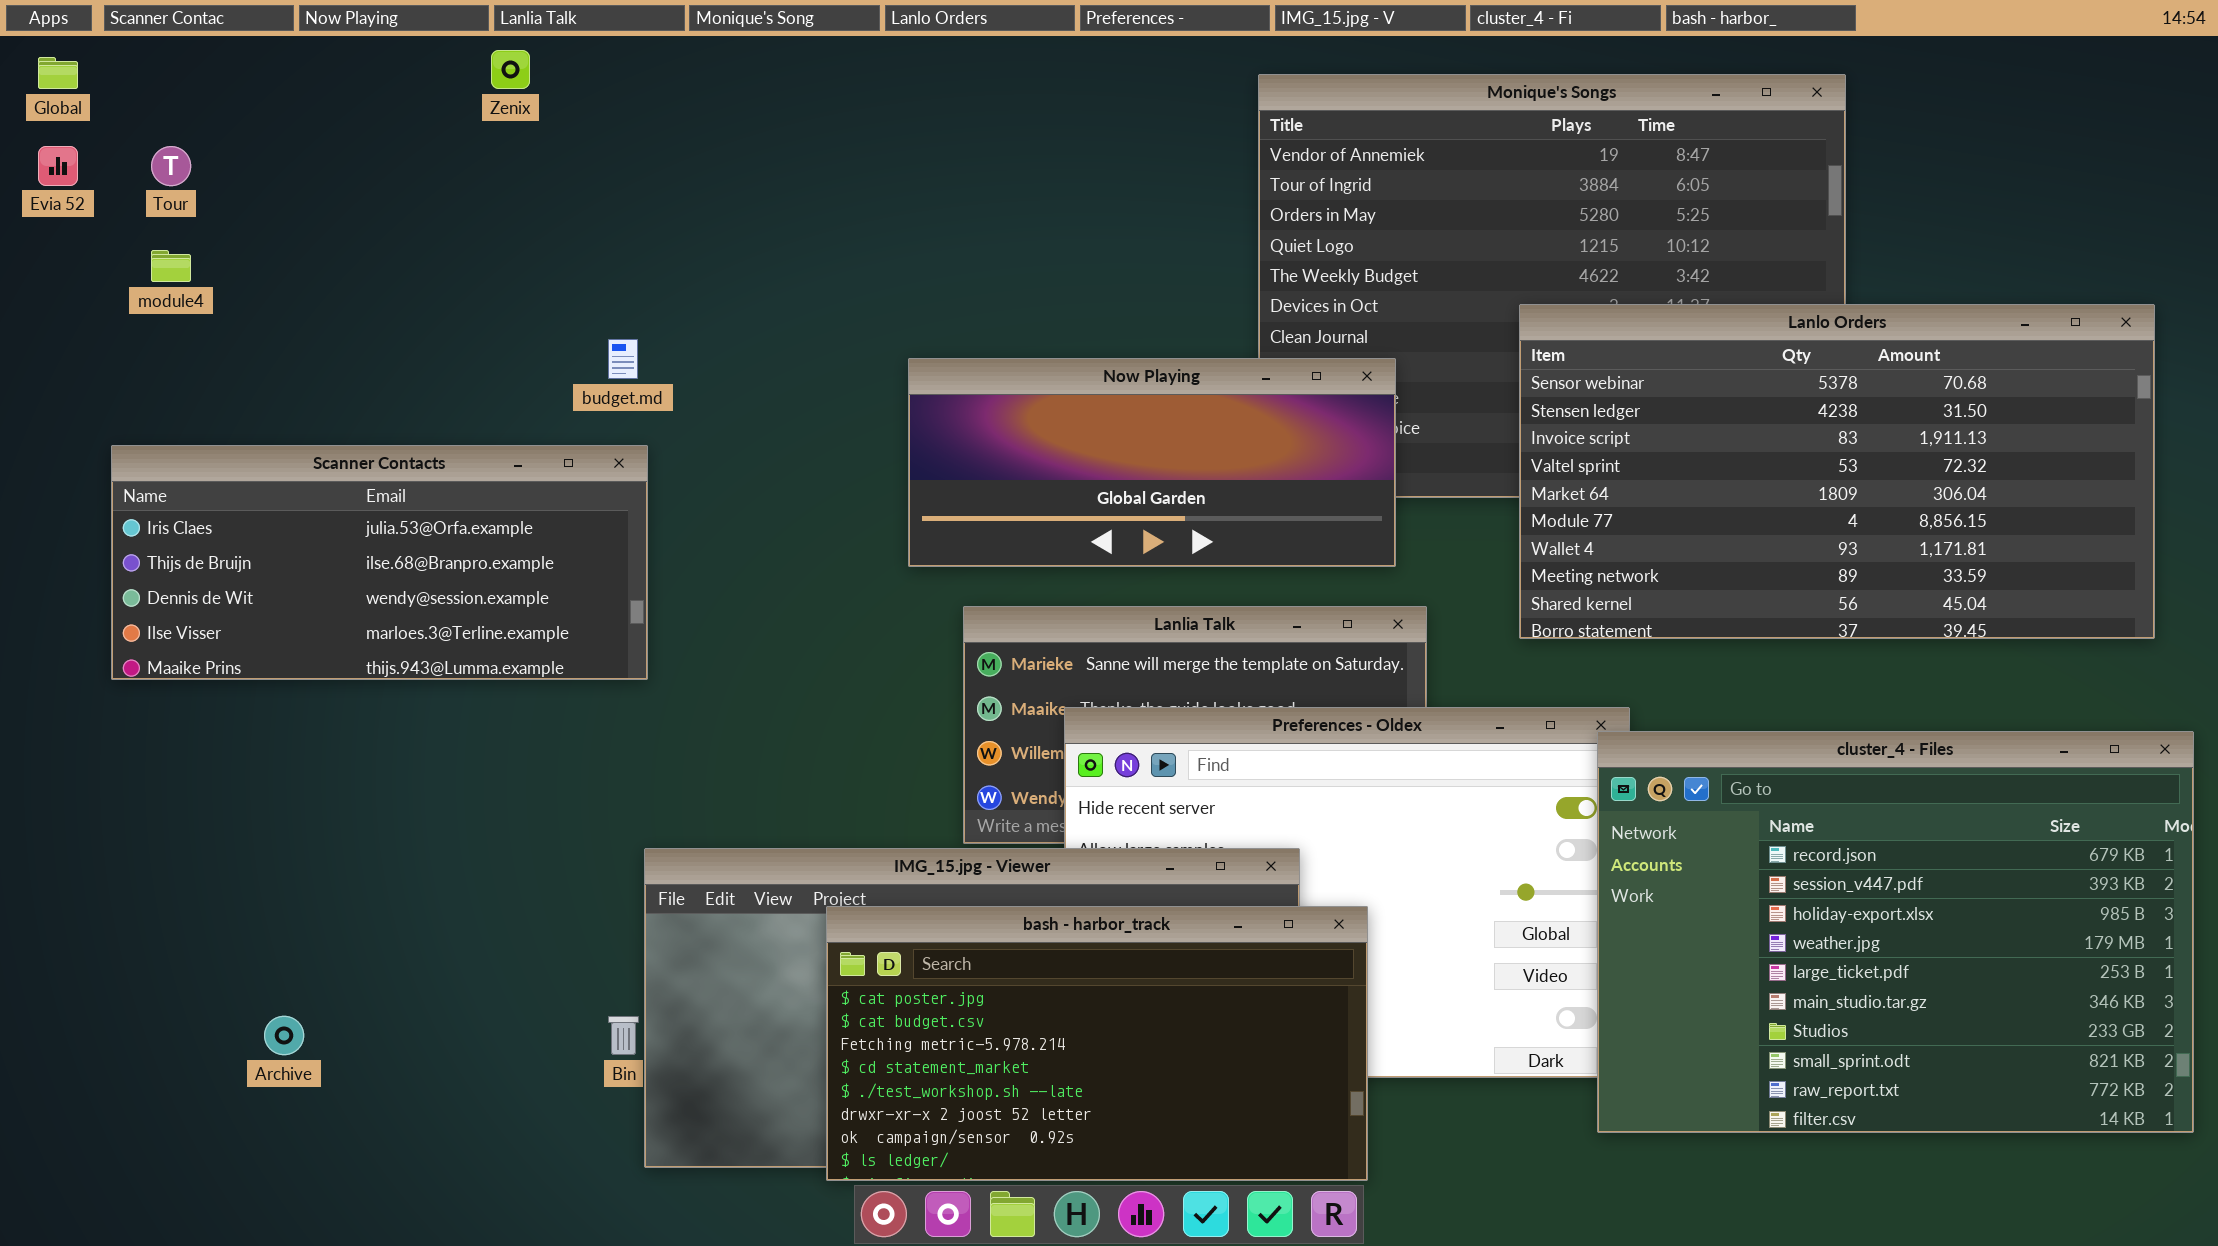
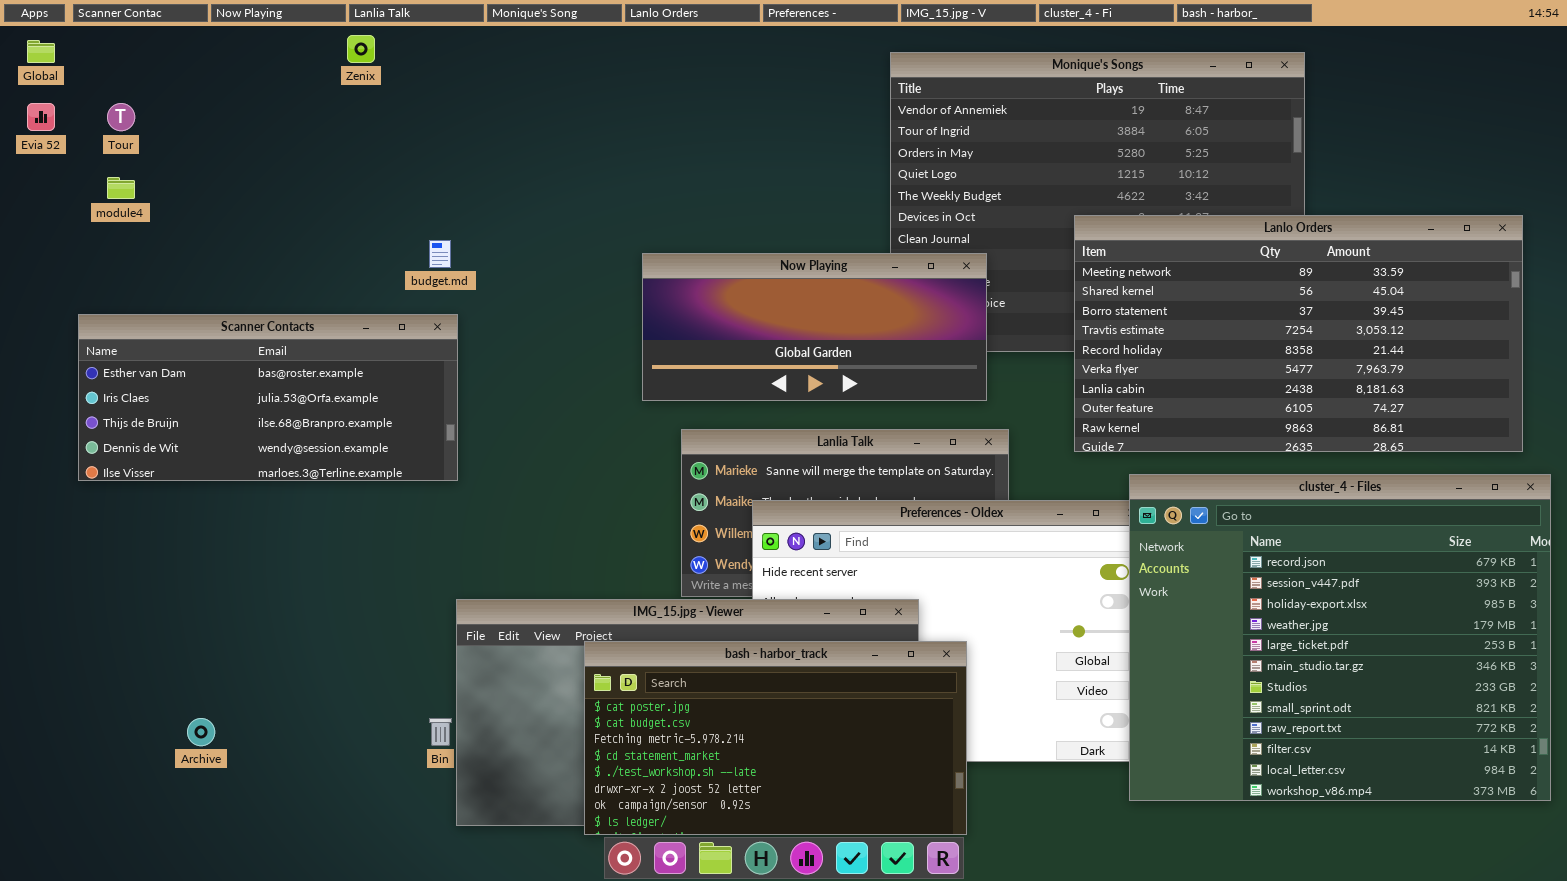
Lanlo Orders: [1519,304,2155,639] -> [1074,215,1523,452], scrolled down 7 rows
Scanner Contacts: [111,445,648,680] -> [78,314,458,481], scrolled up 1 row
cluster_4 - Files: [1597,731,2194,1133] -> [1129,474,1551,801], resized

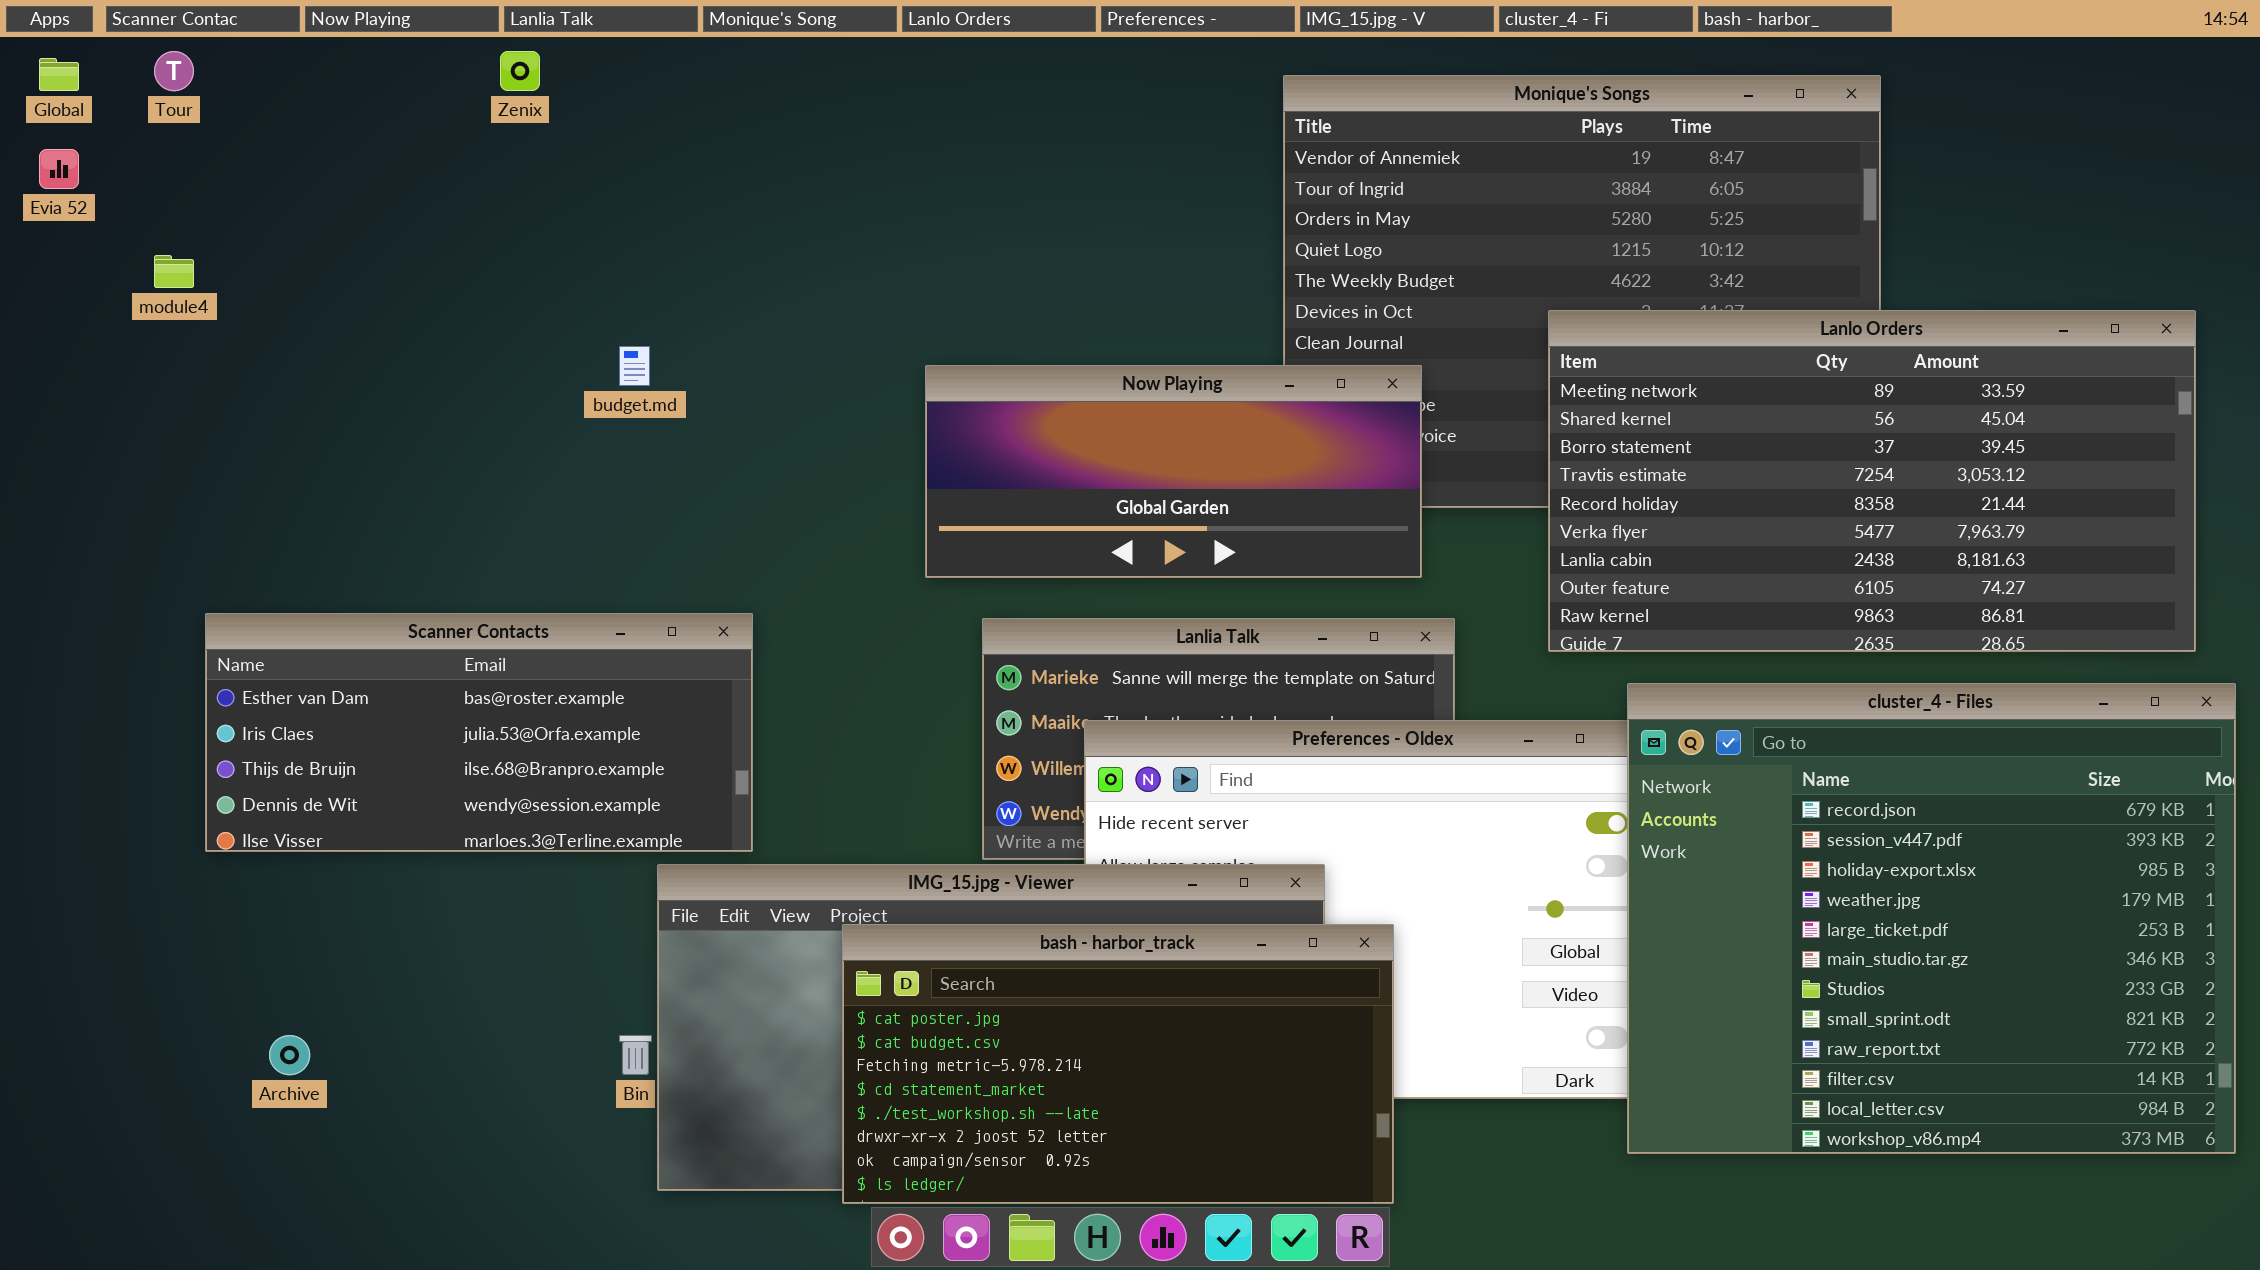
Tour: [107,103,135,131] -> [154,51,194,91], moved
Scanner Contacts: [78,314,458,481] -> [205,613,753,852], moved

